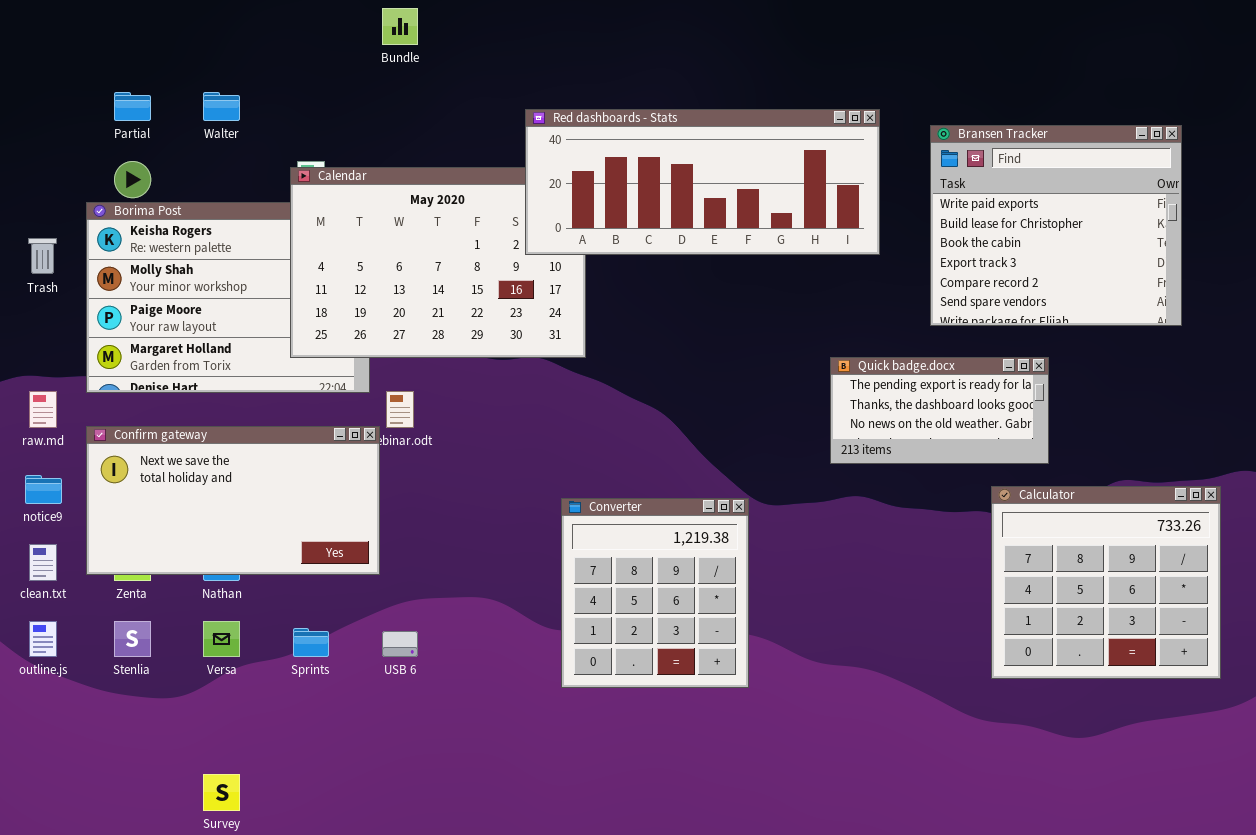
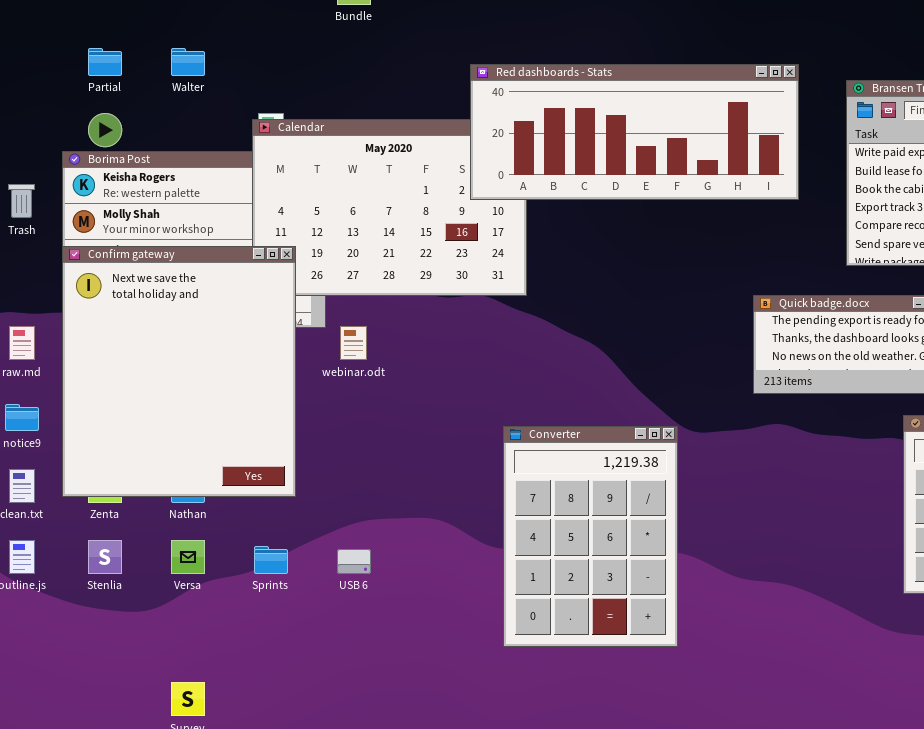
Confirm gateway: [86,426,380,575] -> [62,246,296,497], resized
Converter: [561,498,749,688] -> [503,426,678,647], resized

